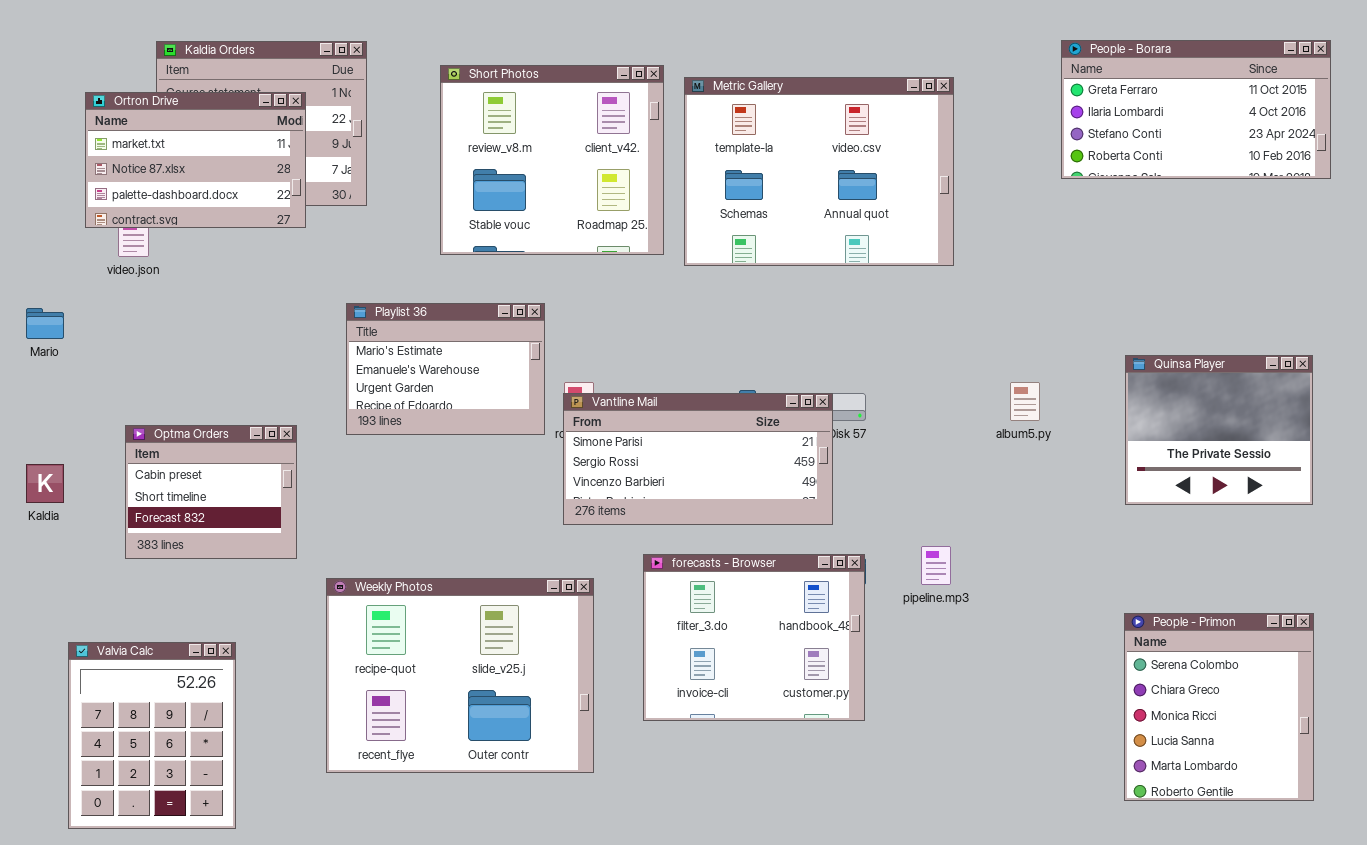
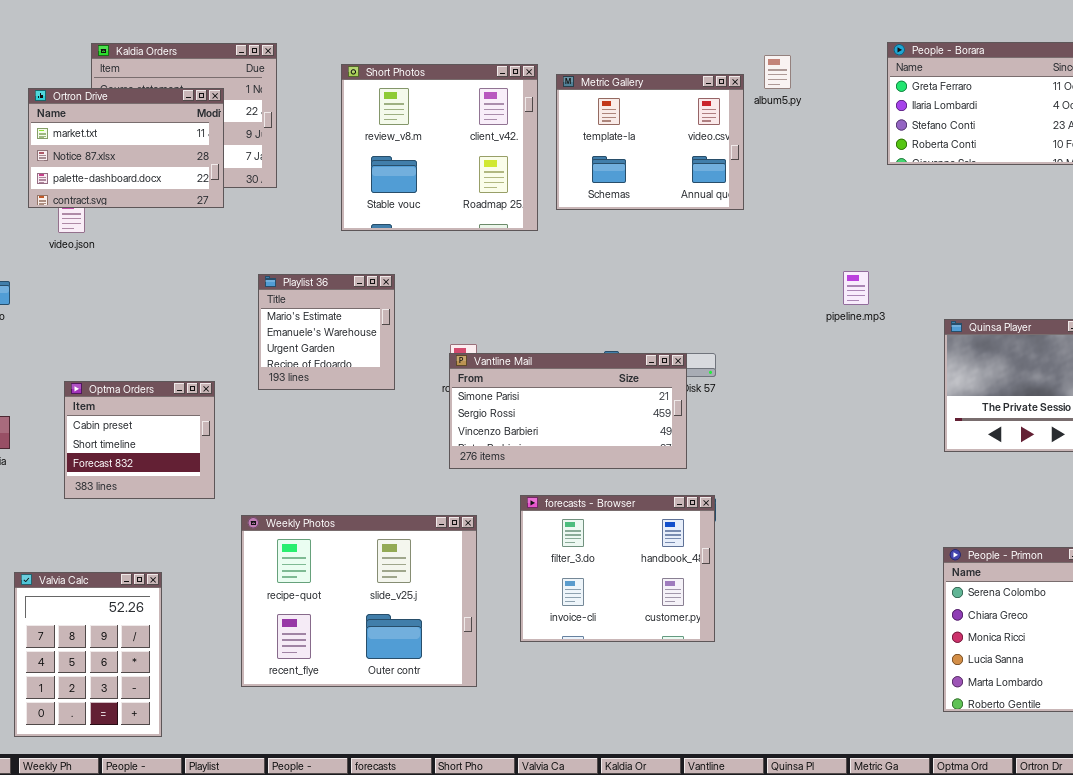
Metric Gallery: [684,77,954,266] -> [556,74,744,210], resized
Playlist 36: [346,303,545,435] -> [258,274,395,390], resized
album5.py: [1010,382,1040,421] -> [764,55,791,89], moved
pipeline.mp3: [921,546,951,585] -> [843,271,869,305], moved

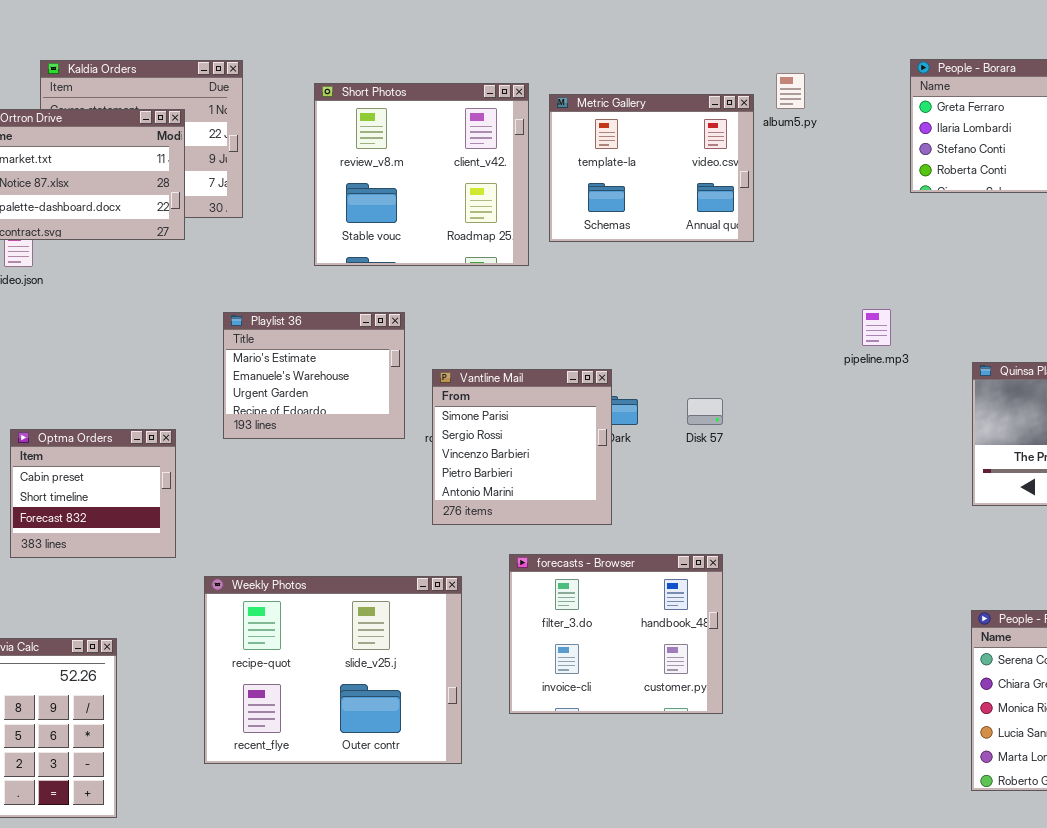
Playlist 36: [258,274,395,390] -> [223,312,405,439], resized
Vantline Mail: [449,353,687,469] -> [432,369,612,525], resized

